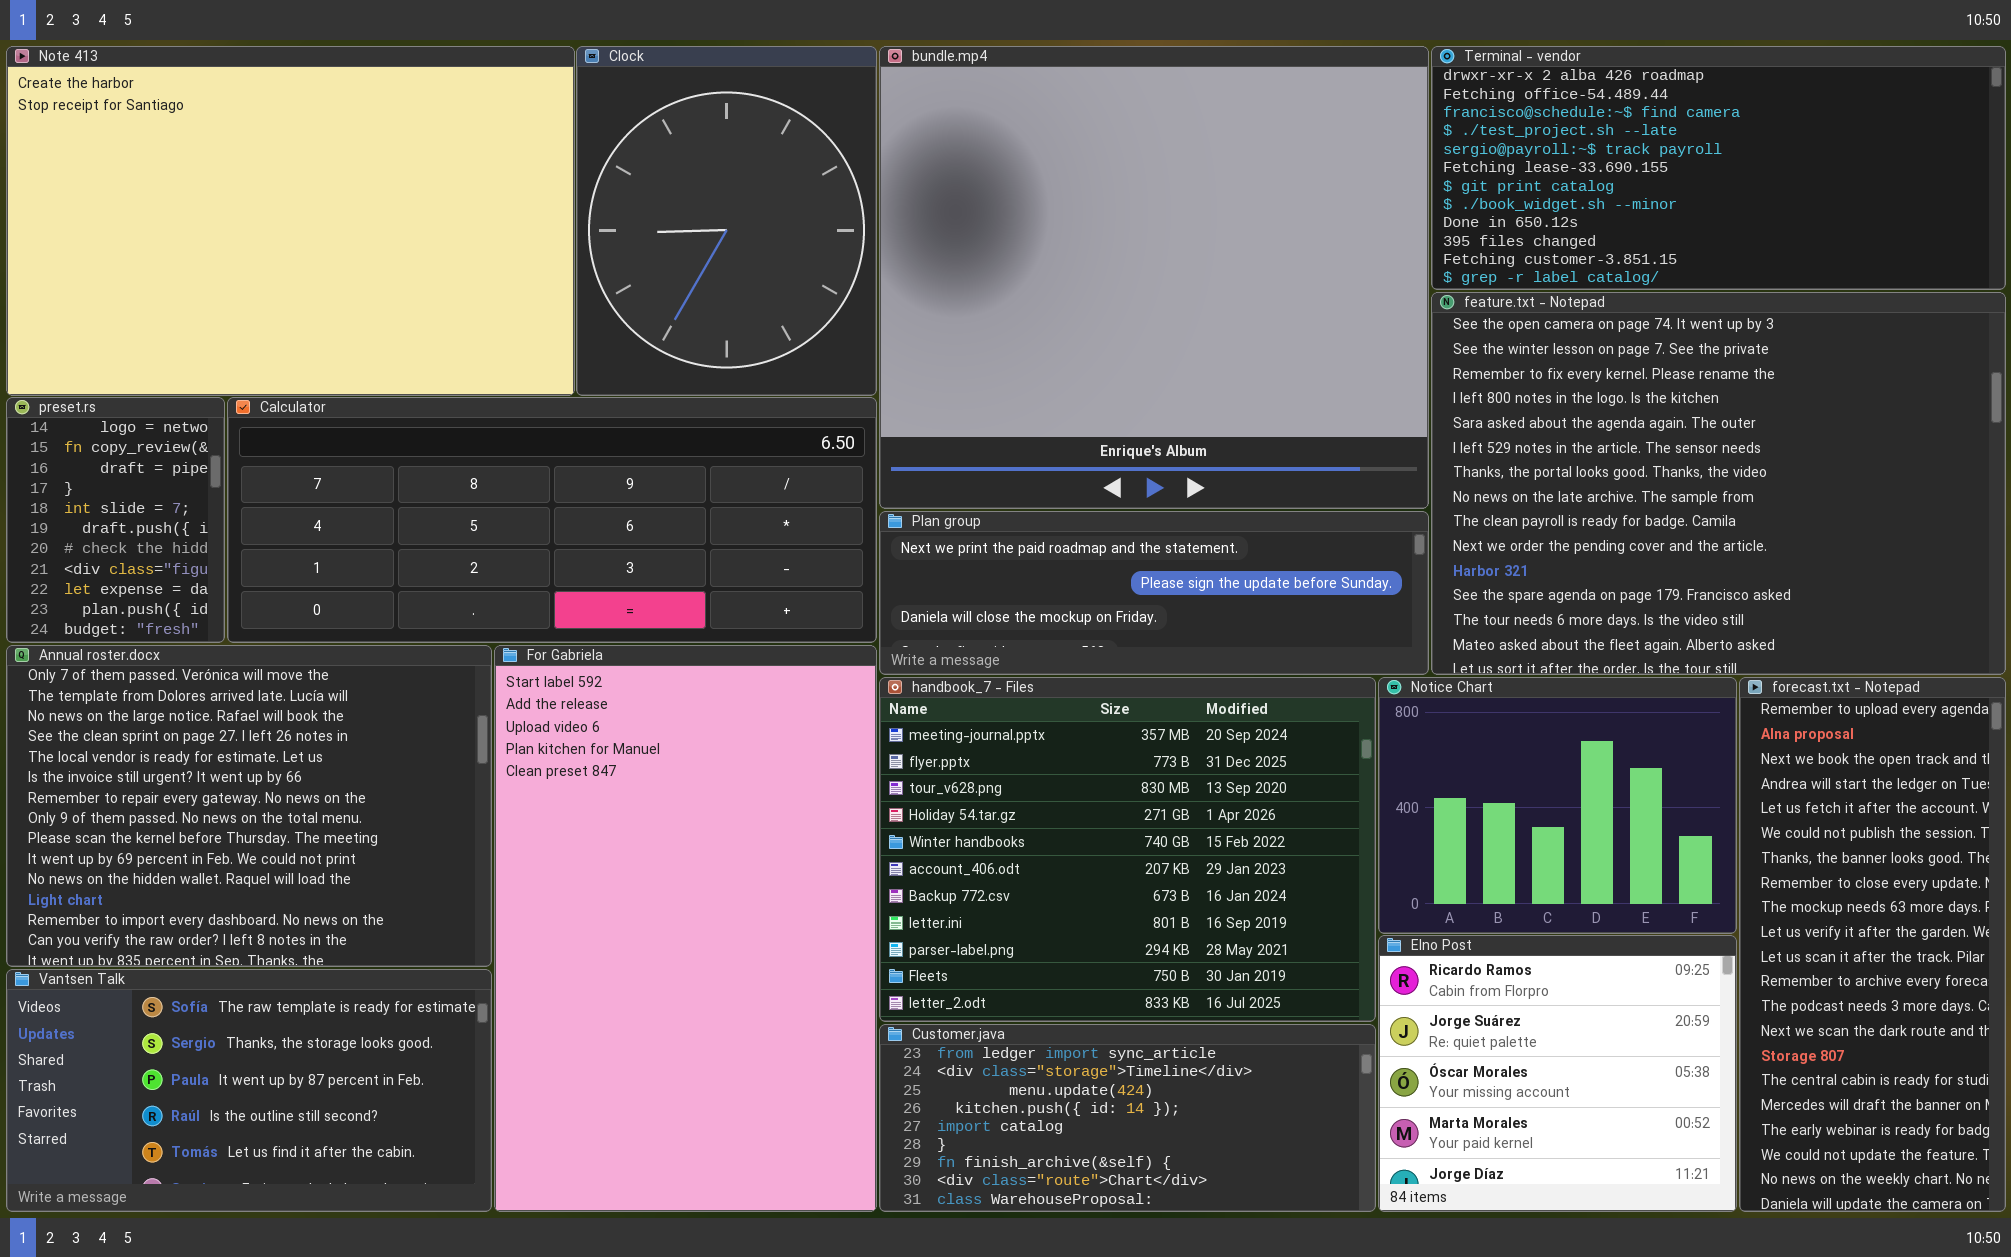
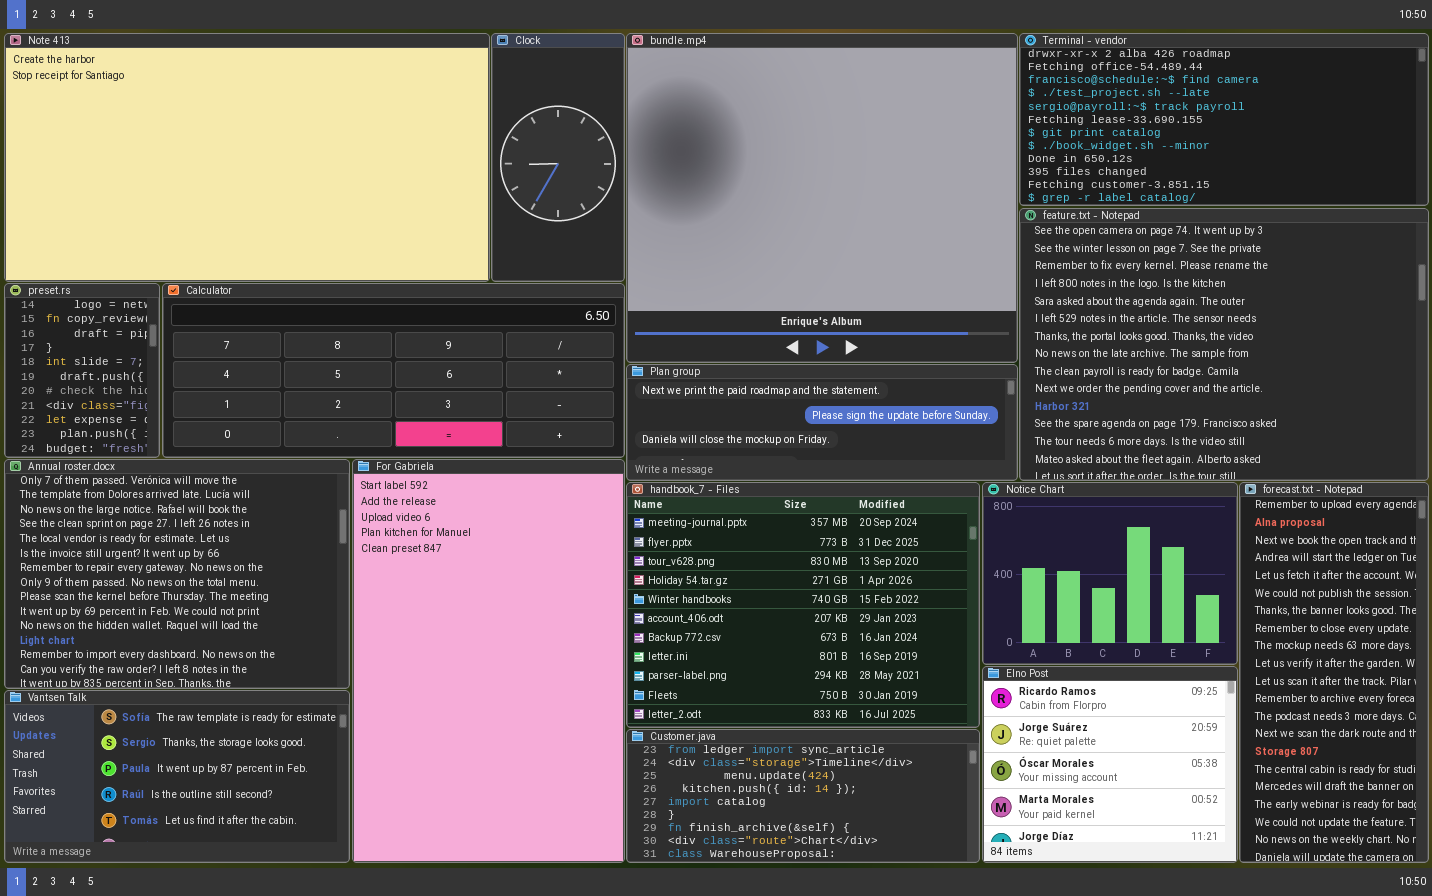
Note 413: [6,46,575,396] -> [4,33,490,282], resized
Clock: [576,46,877,396] -> [491,33,625,282], resized

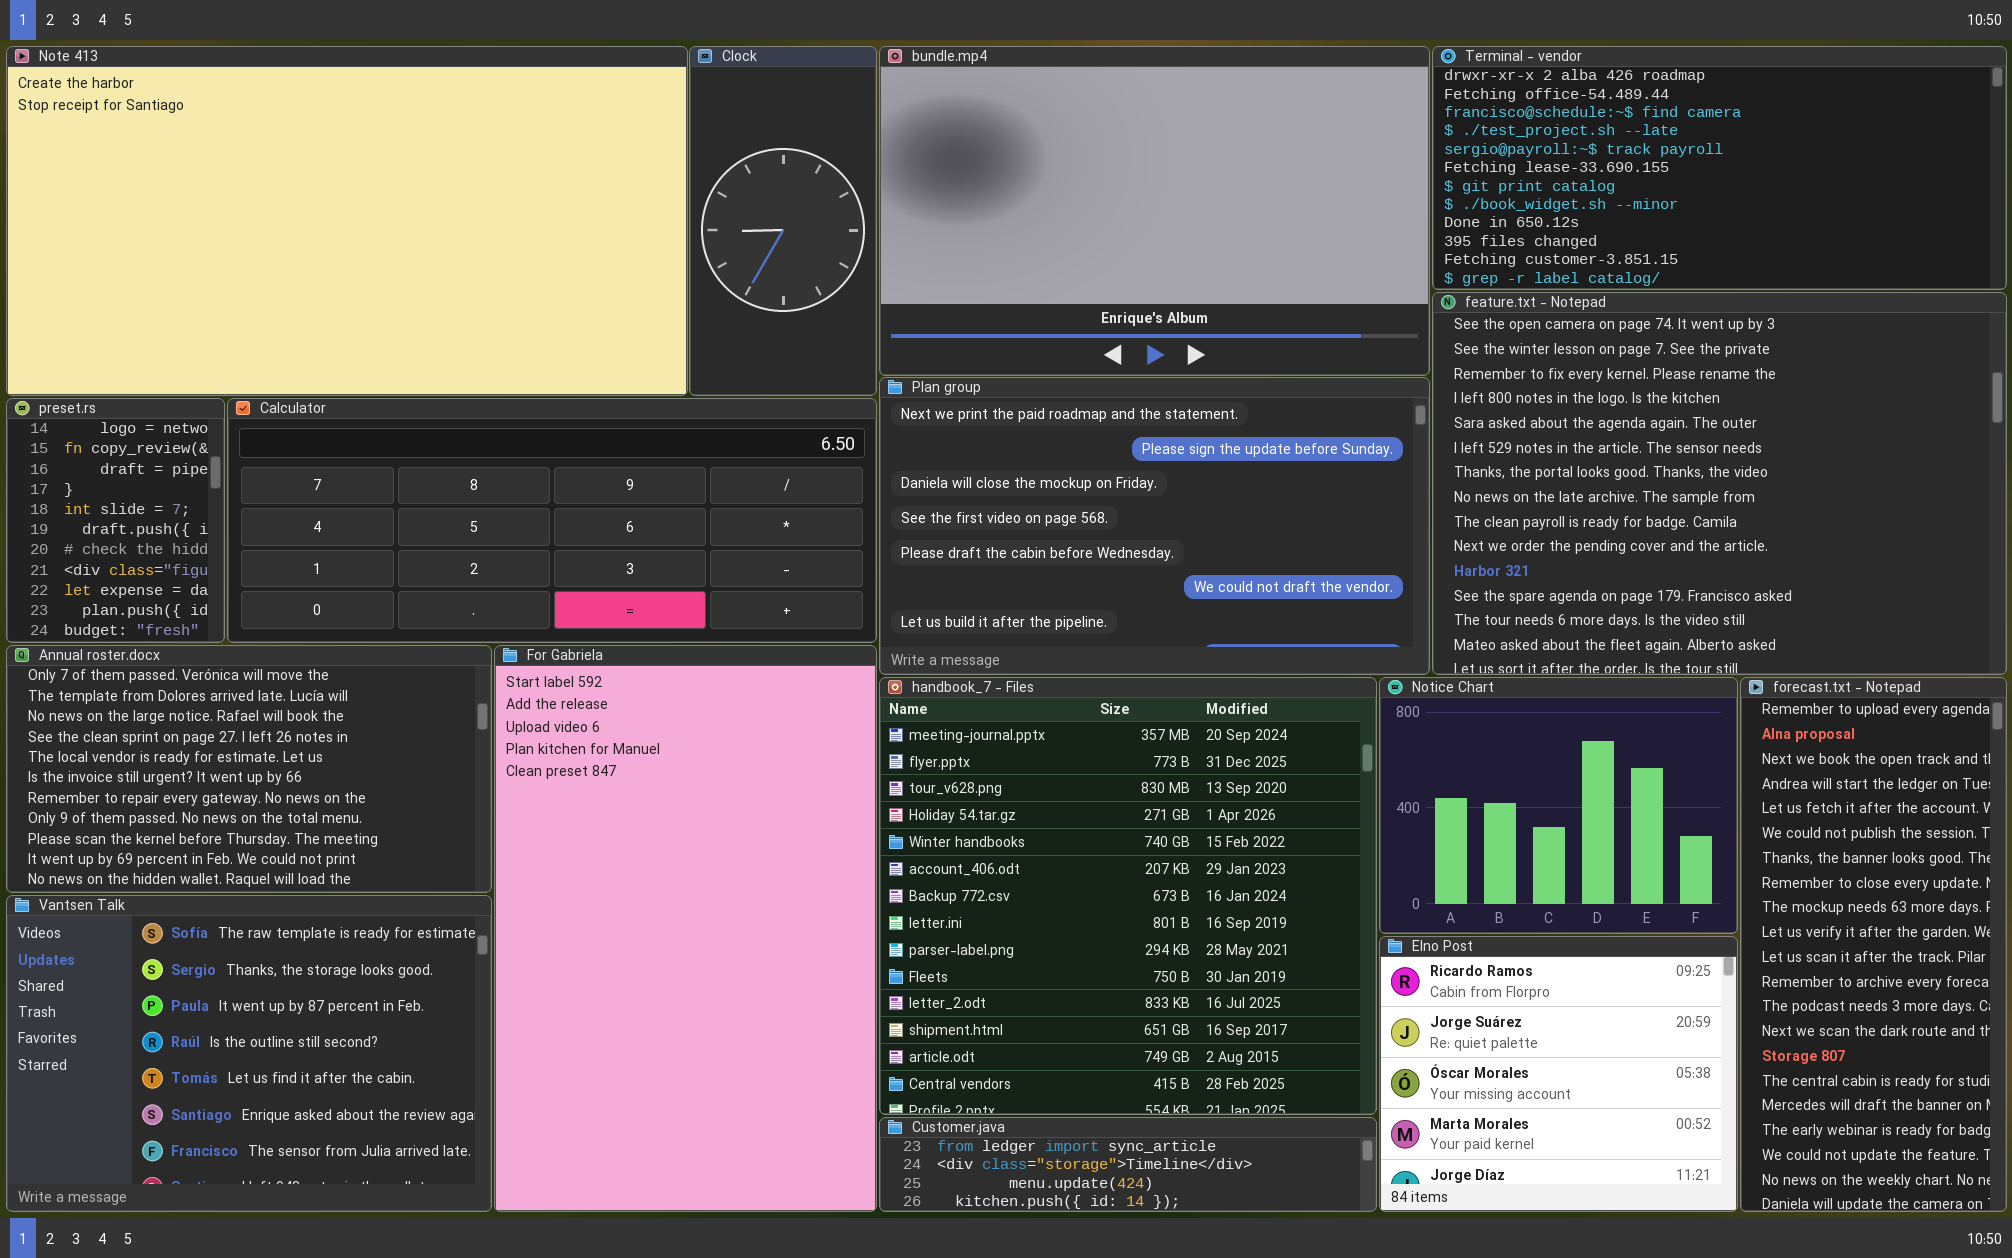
bundle.mp4: [626,33,1018,363] -> [879,46,1430,376], resized
Plan group: [626,364,1018,481] -> [879,377,1430,675], resized
Annual roster.docx: [4,459,350,689] -> [6,645,492,893], resized
handbook_7 - Files: [626,482,980,728] -> [879,677,1377,1115], resized
Vantsen Talk: [4,690,350,863] -> [6,895,492,1212], resized
Customer.java: [626,729,980,863] -> [879,1117,1377,1212], resized

